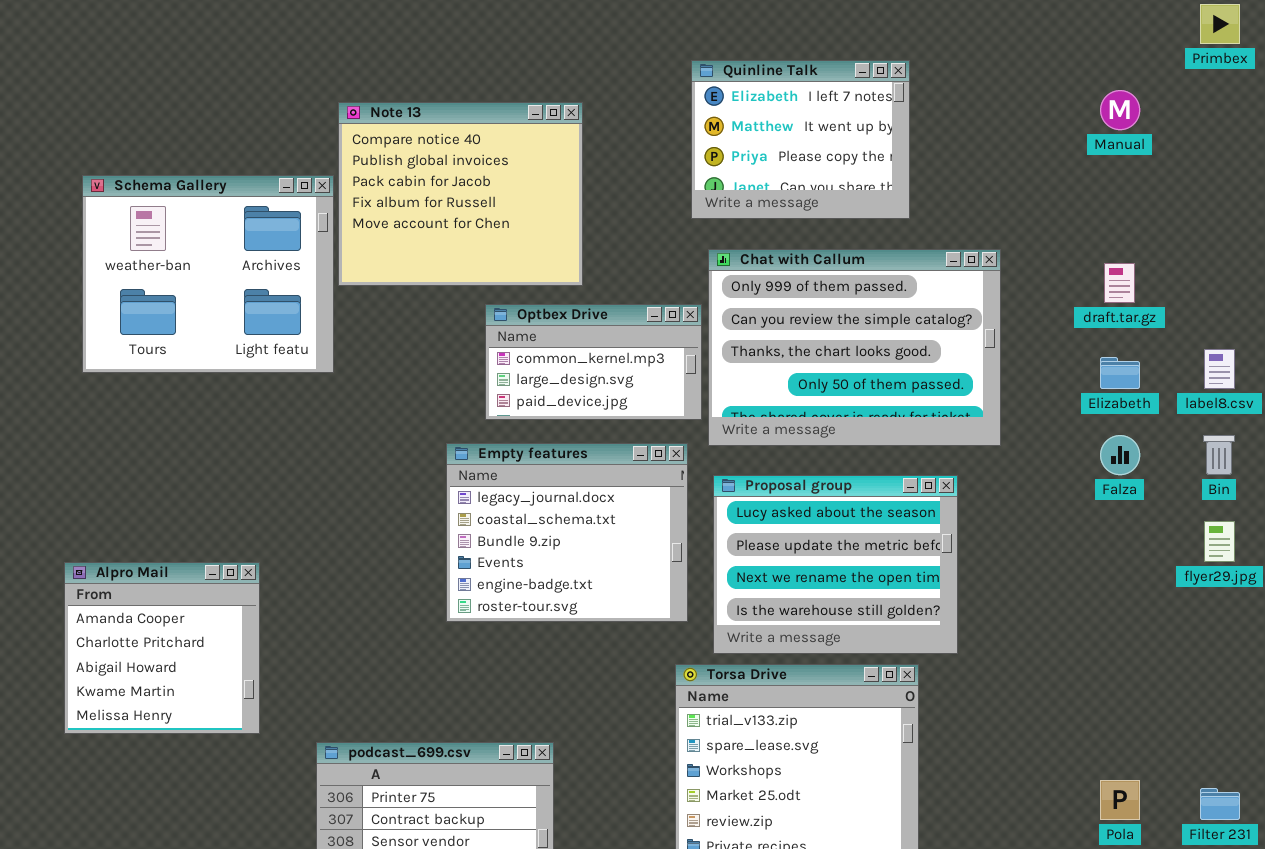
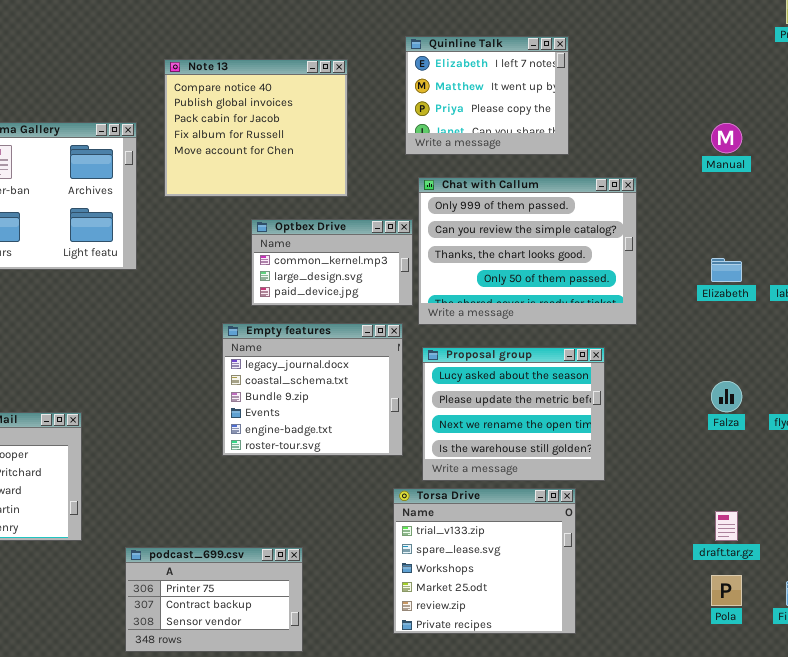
Manual: [1100,90,1140,130] -> [711,123,742,153], moved
Note 13: [338,102,583,286] -> [164,59,348,197], moved
draft.tar.gz: [1104,263,1135,303] -> [715,511,738,541], moved
Falza: [1100,435,1140,475] -> [711,381,742,412], moved

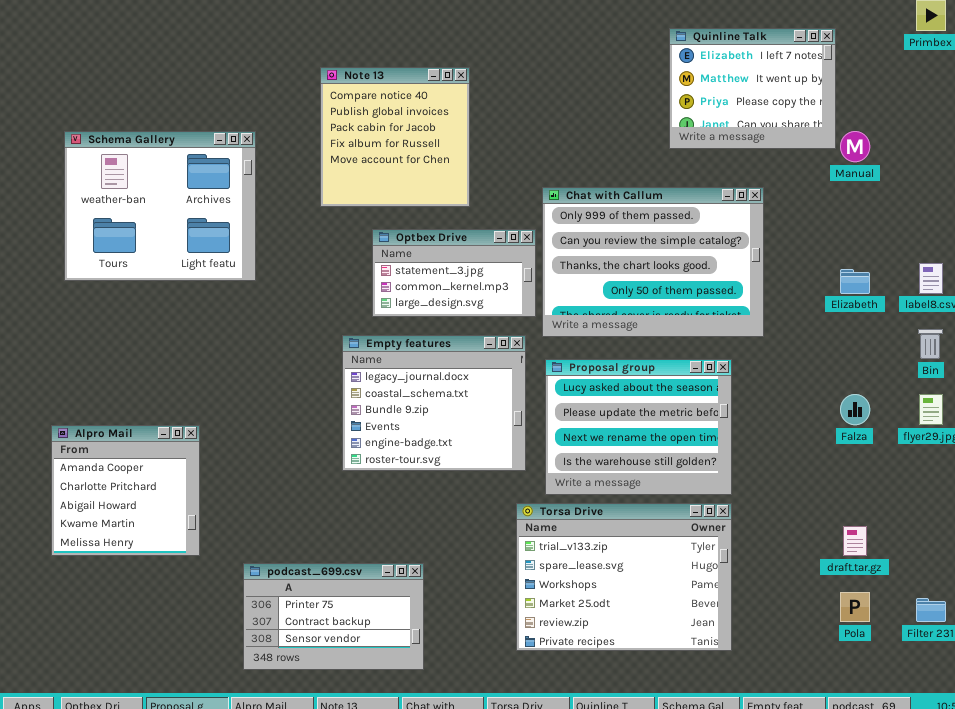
Quinline Talk: [405,36,569,155] -> [669,28,836,149], moved
Note 13: [164,59,348,197] -> [320,67,470,207], resized
Optbex Drive: [251,219,413,306] -> [372,229,536,317], scrolled up 1 row
Torsa Drive: [393,488,576,634] -> [516,503,732,651], resized

